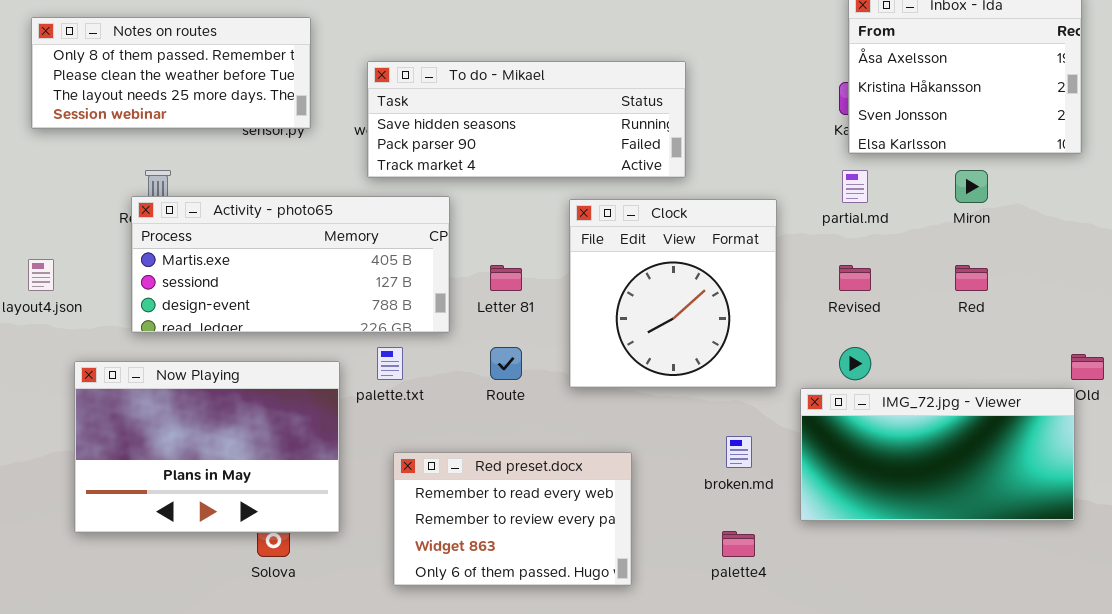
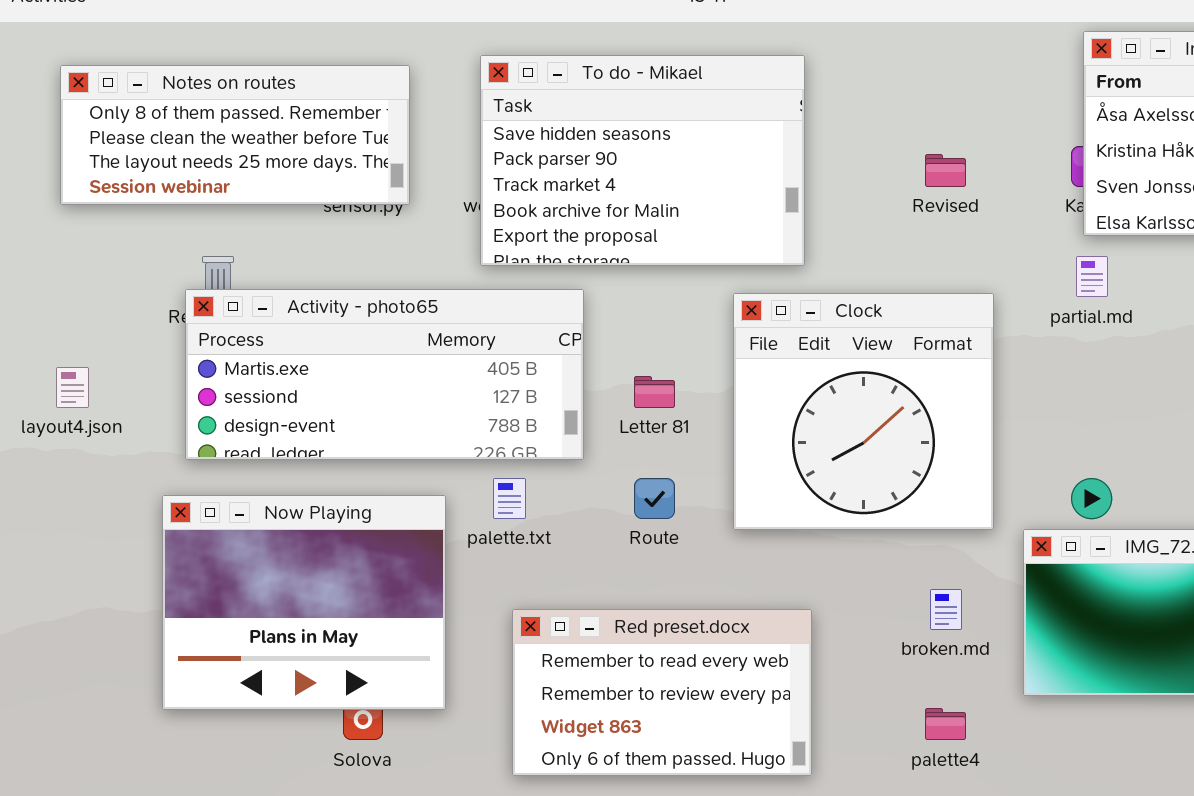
To do - Mikael: [367,61,686,178] -> [480,55,805,266], resized
Revised: [839,265,871,291] -> [925,154,966,187], moved
Now Playing: [74,361,340,533] -> [162,495,446,710], resized

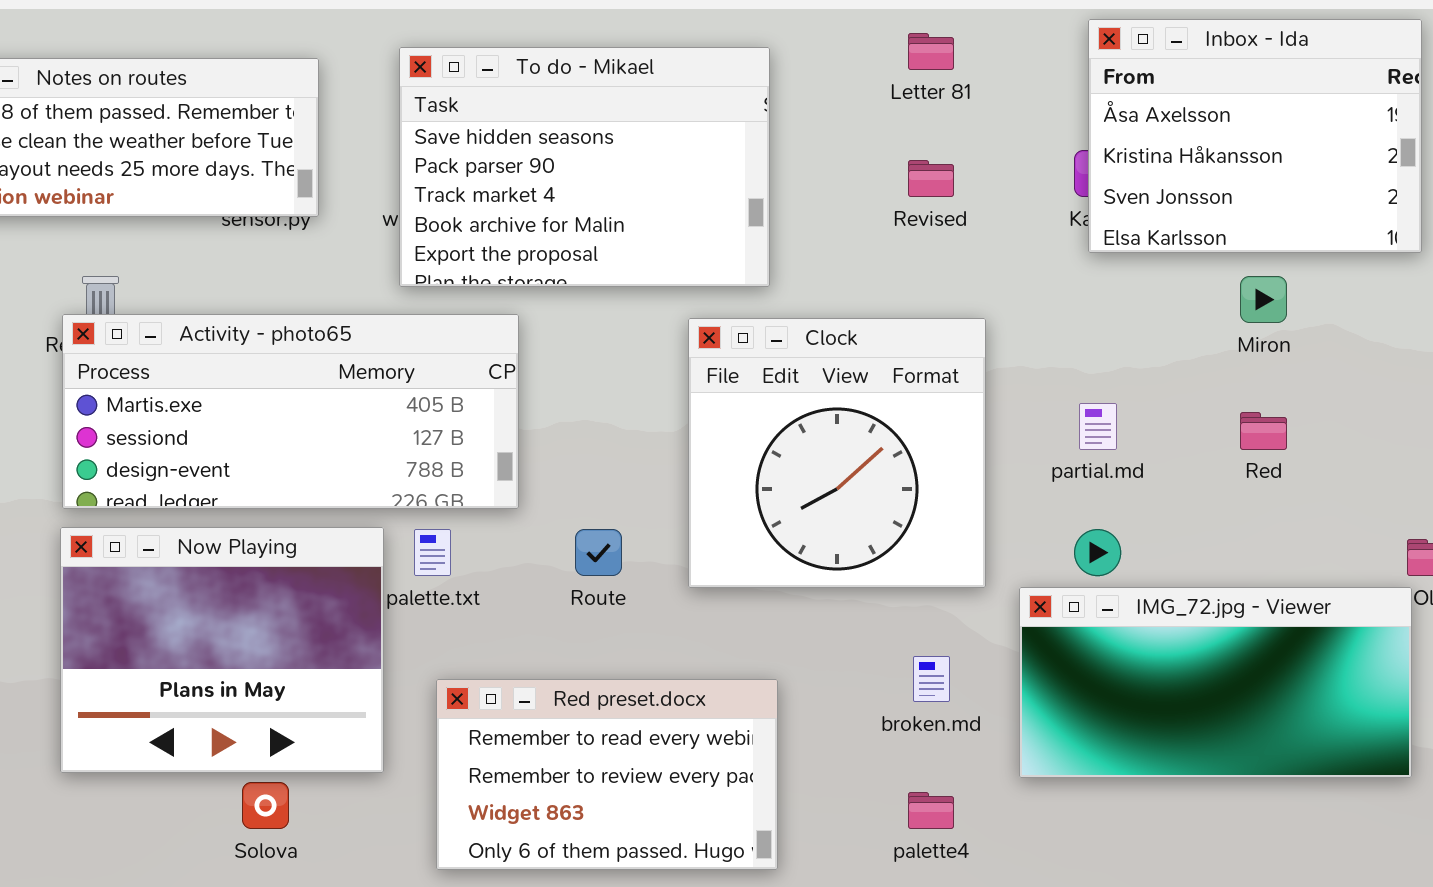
partial.md: [1076,256,1108,297] -> [1079,403,1117,450], moved
Letter 81: [634,376,675,408] -> [908,33,954,70], moved
Now Playing: [162,495,446,710] -> [60,527,384,773], moved

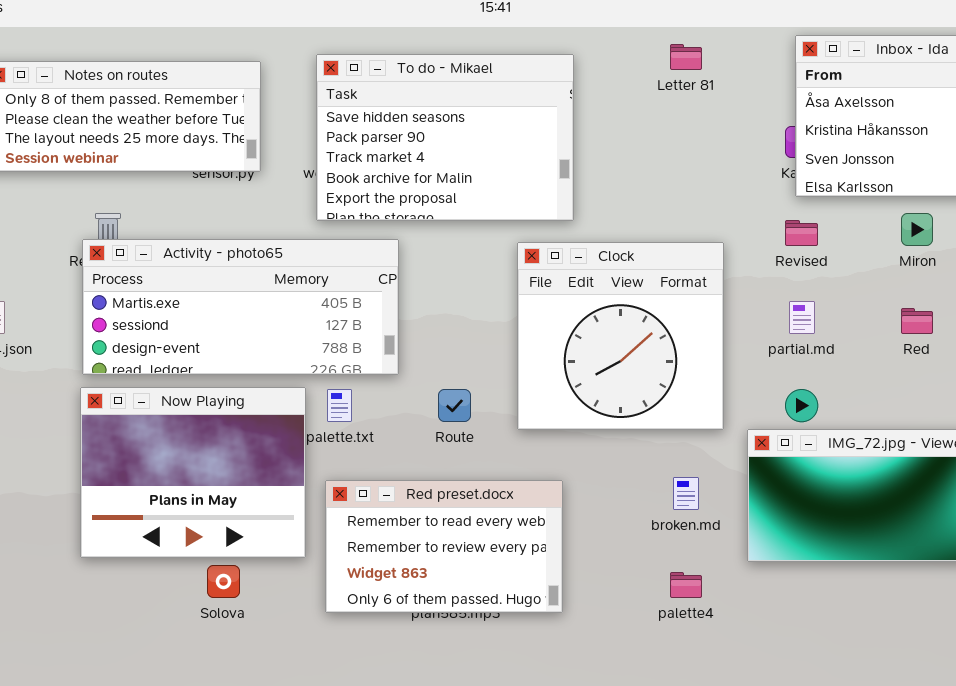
Revised: [908,160,954,197] -> [785,220,818,246], moved
Red preset.docx: [436,679,778,870] -> [325,480,563,613], moved

